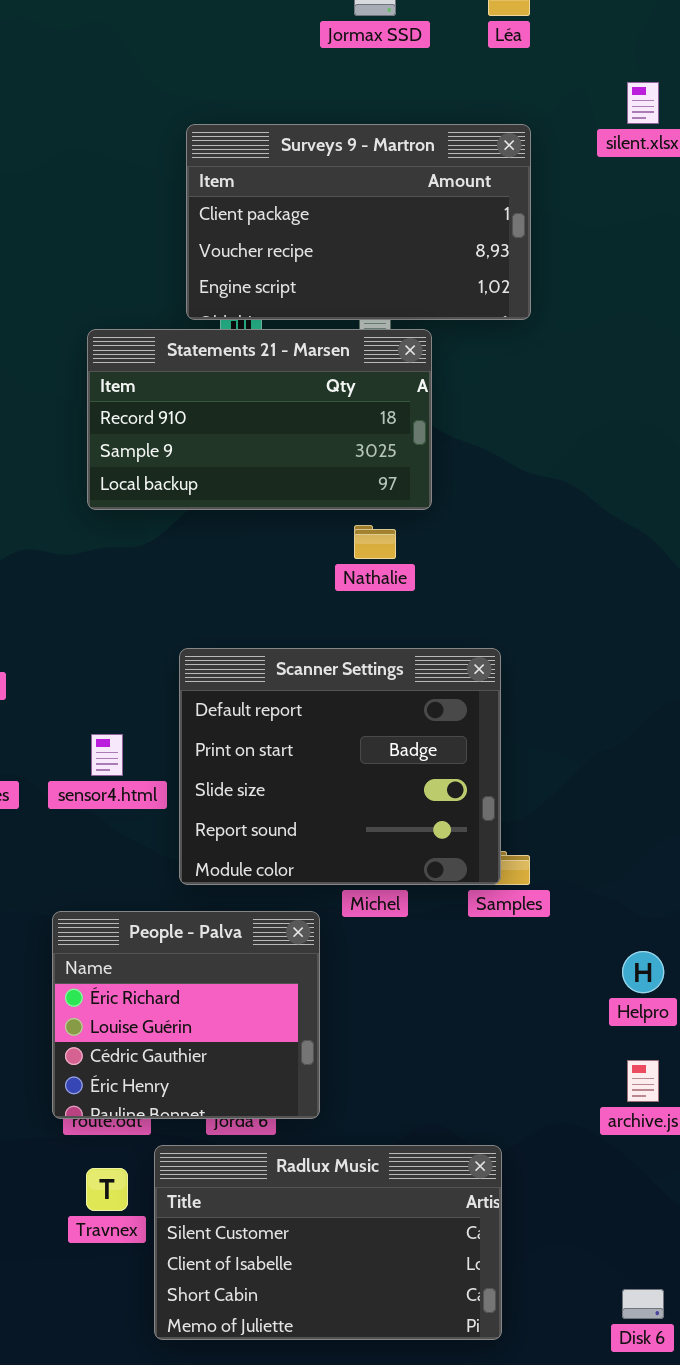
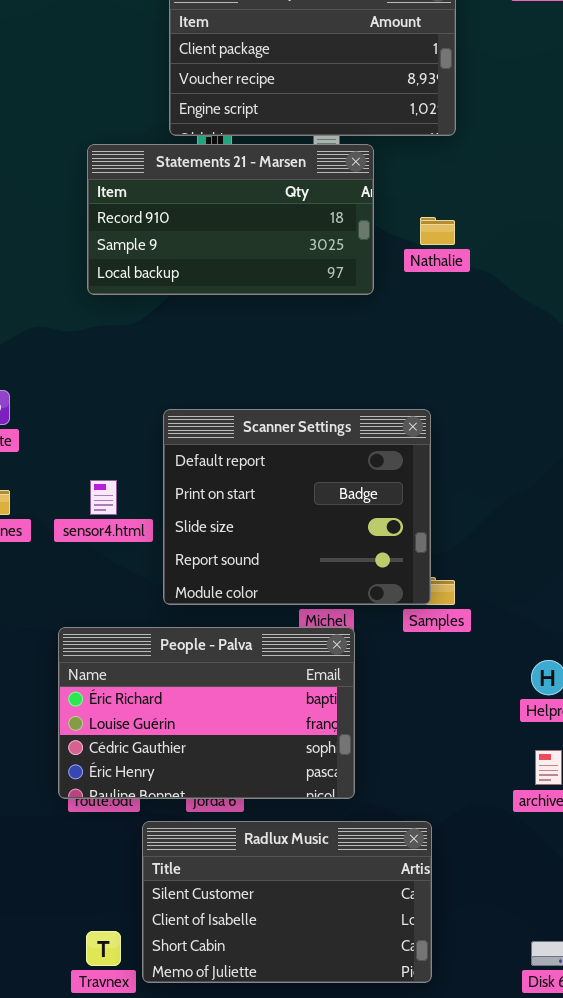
Nathalie: [354,525,396,559] -> [420,217,455,245], moved
People - Palva: [52,911,320,1119] -> [58,627,355,799], resized
Travnex: [86,1168,128,1211] -> [86,931,121,966], moved

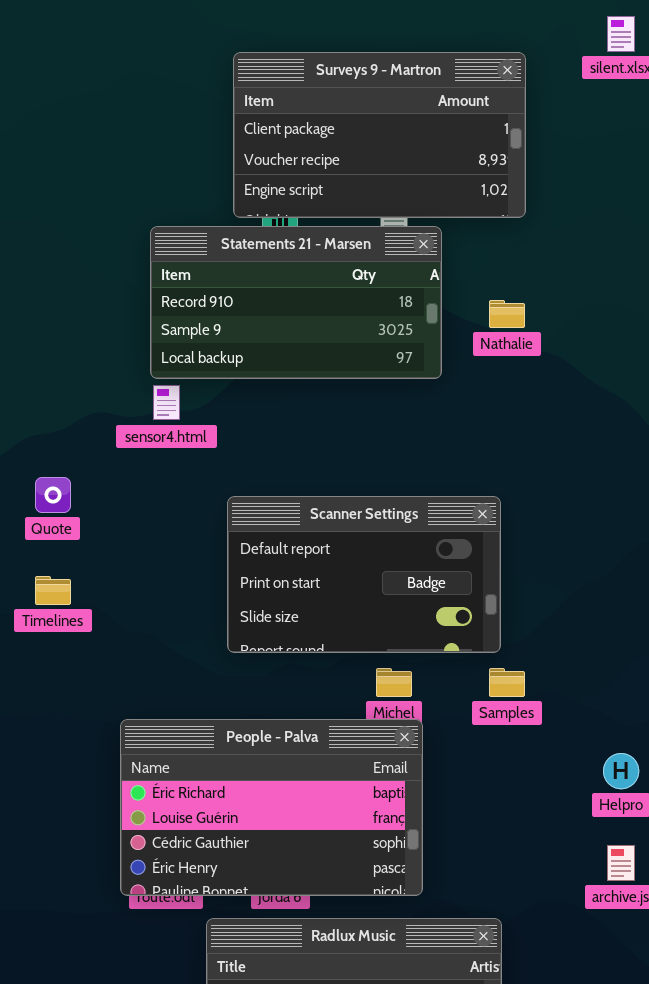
Scanner Settings: [163,409,431,605] -> [227,496,501,653], resized
sensor4.html: [90,480,117,515] -> [153,385,180,420], moved

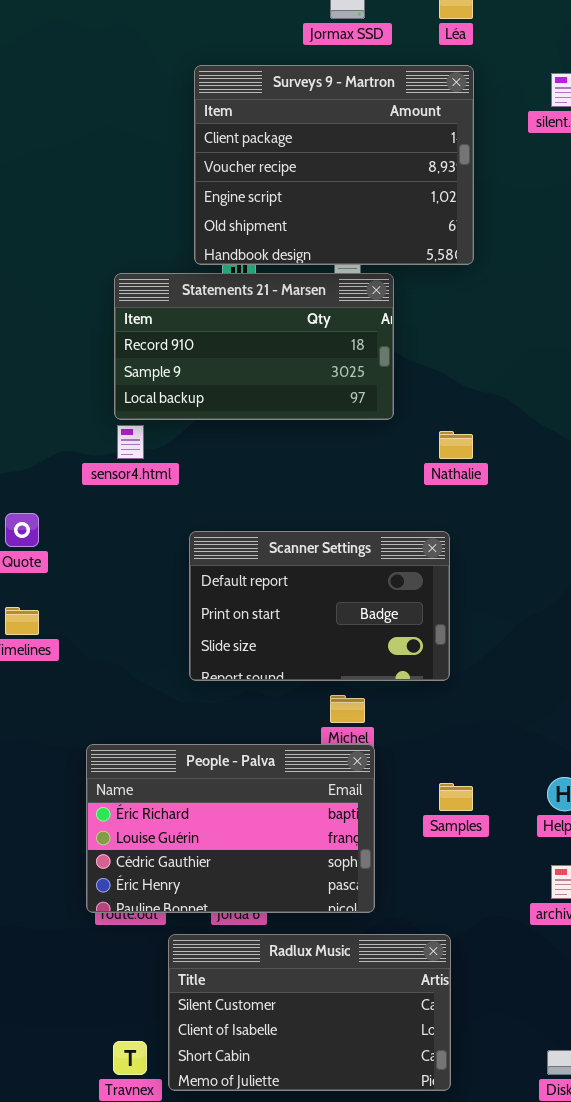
Surveys 9 - Martron: [233,52,526,218] -> [194,65,474,265], resized
Nathalie: [489,300,525,328] -> [439,431,473,459], moved
Samples: [489,668,525,697] -> [439,783,473,811], moved

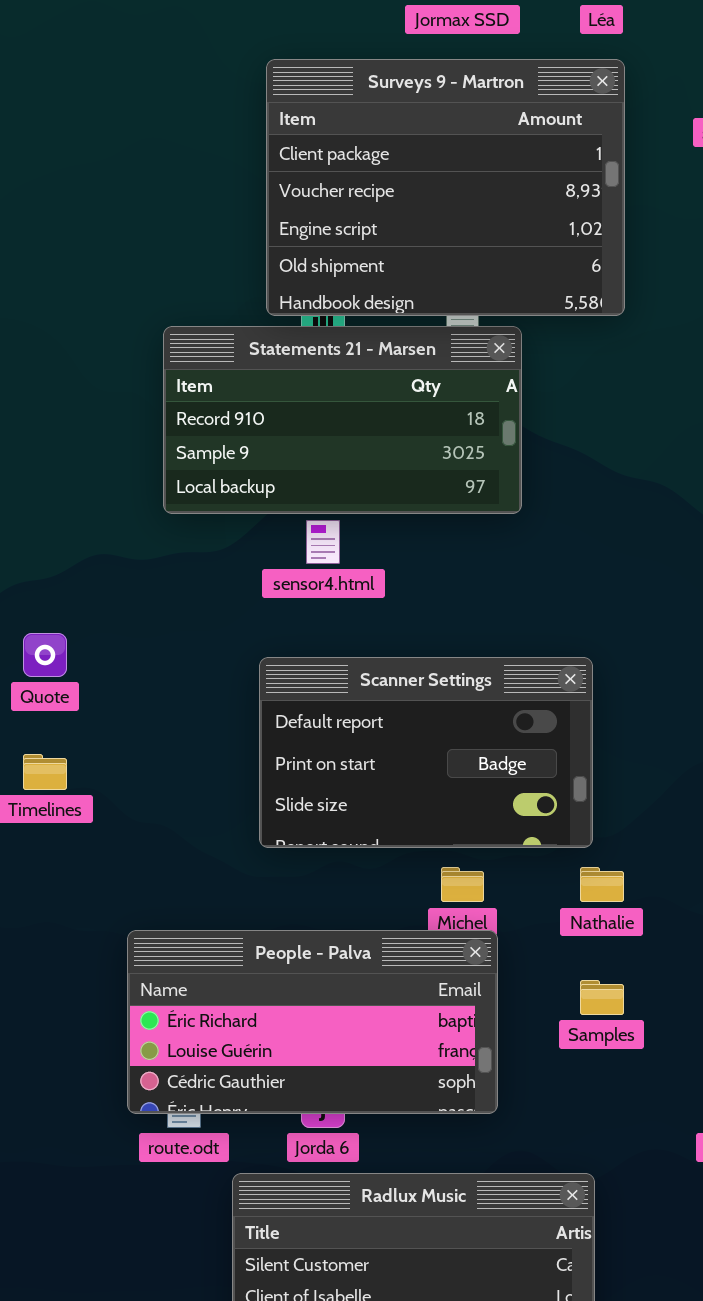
sensor4.html: [117,425,144,459] -> [306,520,340,564], moved
Nathalie: [439,431,473,459] -> [580,867,624,902], moved
People - Palva: [86,744,375,913] -> [127,930,498,1114], resized

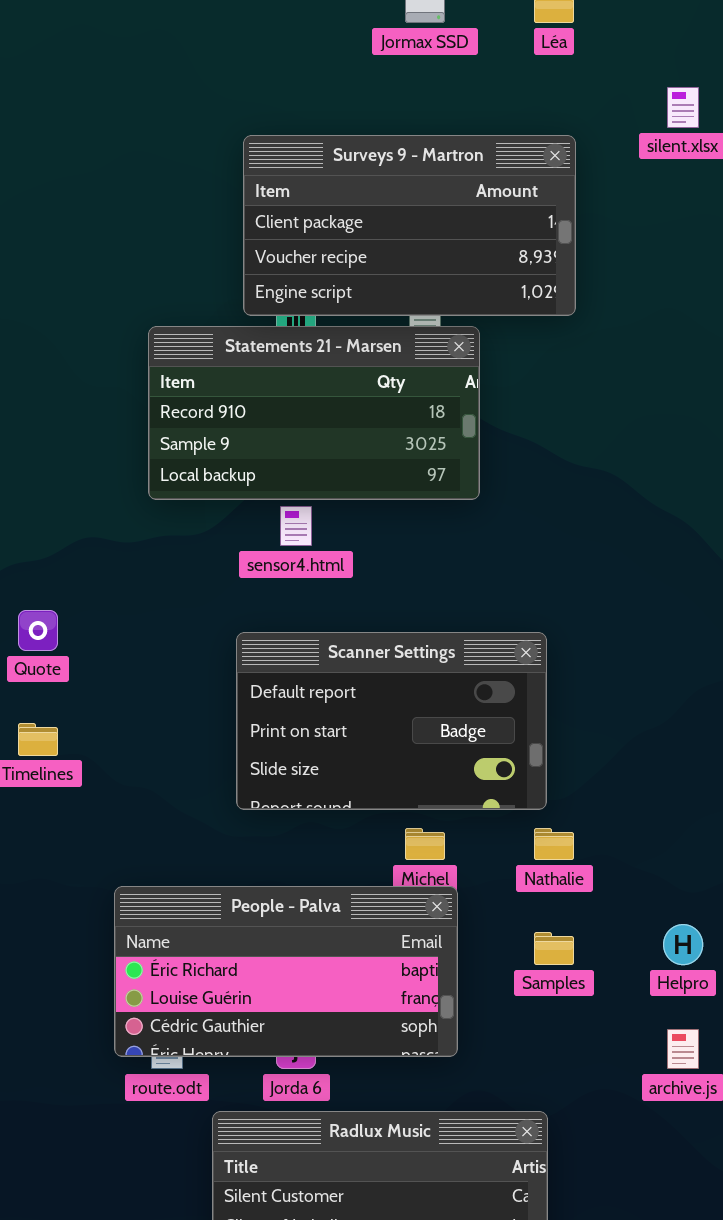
Surveys 9 - Martron: [266,59,625,316] -> [243,135,576,316], resized

